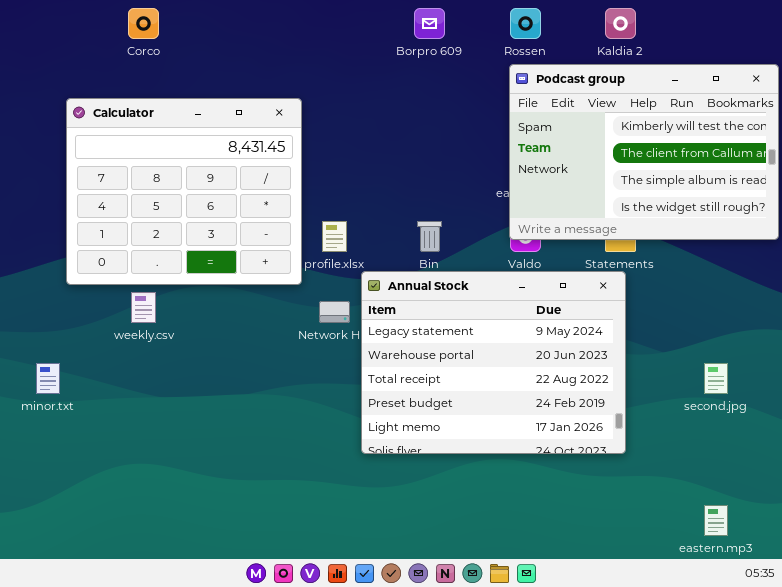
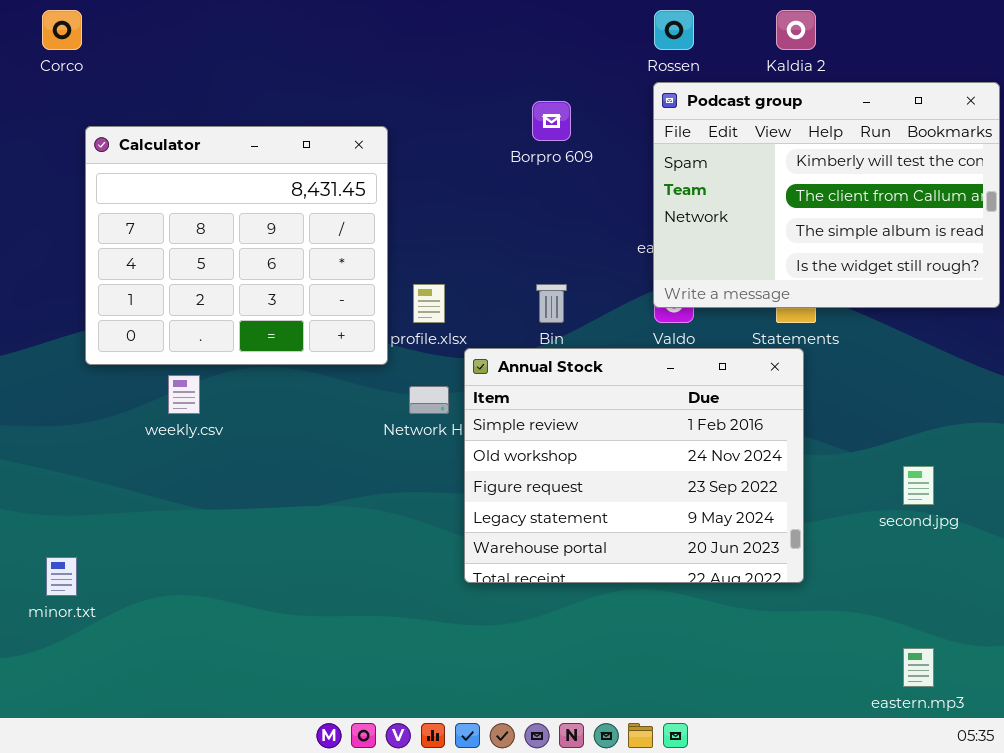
Corco: [128,8,159,39] -> [42,10,82,50], moved
Borpro 609: [414,8,445,39] -> [532,101,571,141], moved
Annual Stock: [361,271,626,454] -> [464,348,804,583], scrolled up 3 rows
minor.txt: [36,363,60,394] -> [46,557,77,596], moved

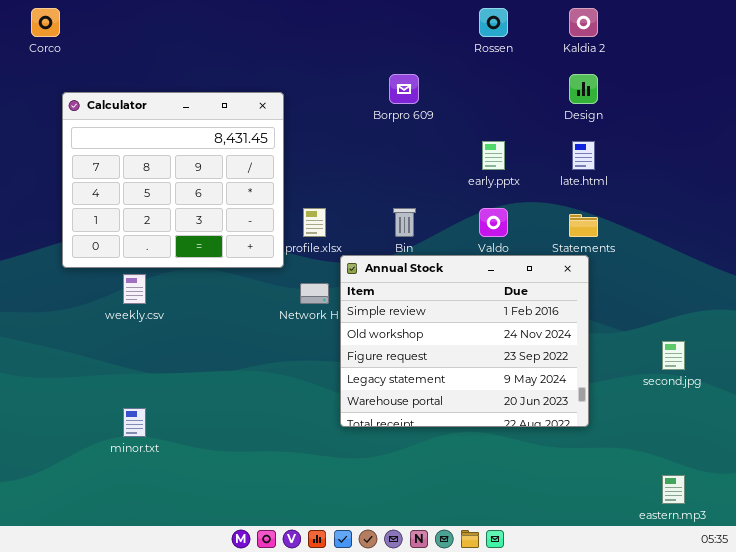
Podcast group: [653,82,1000,308] -> none, closed
minor.txt: [46,557,77,596] -> [123,408,146,437], moved

